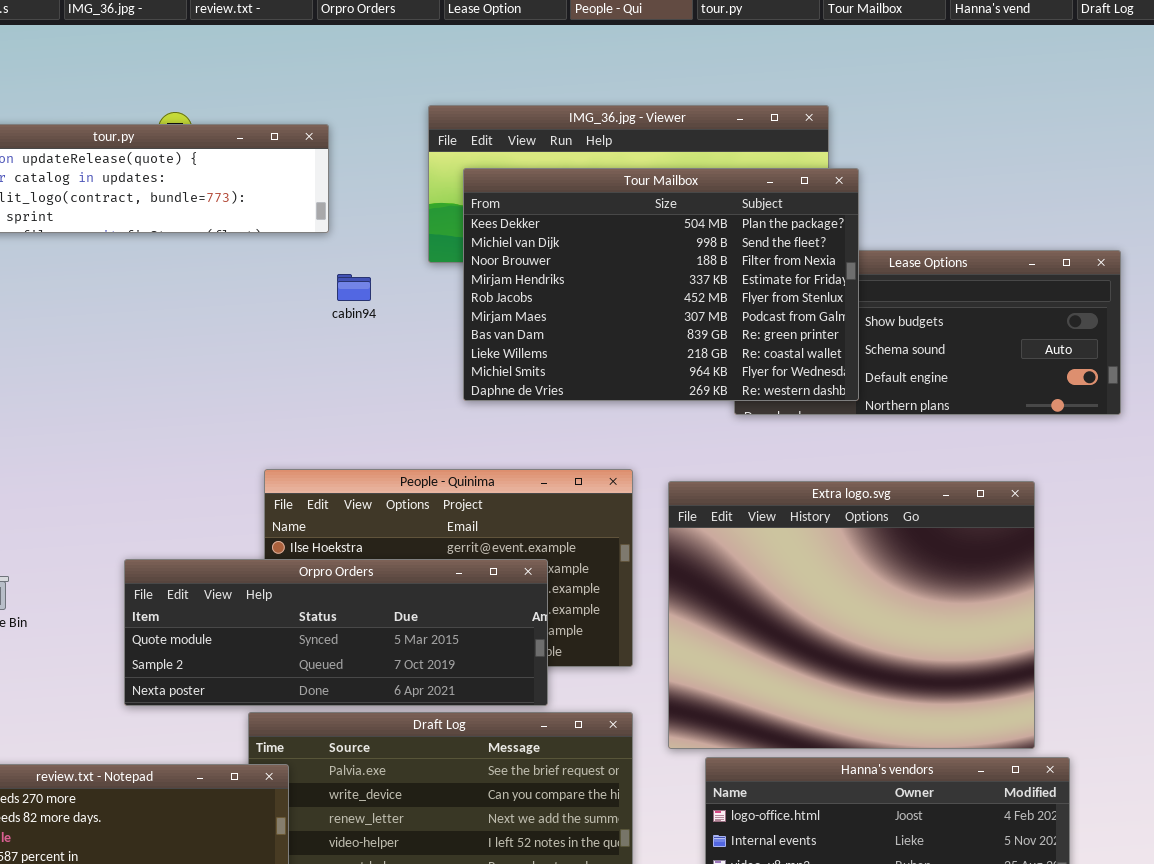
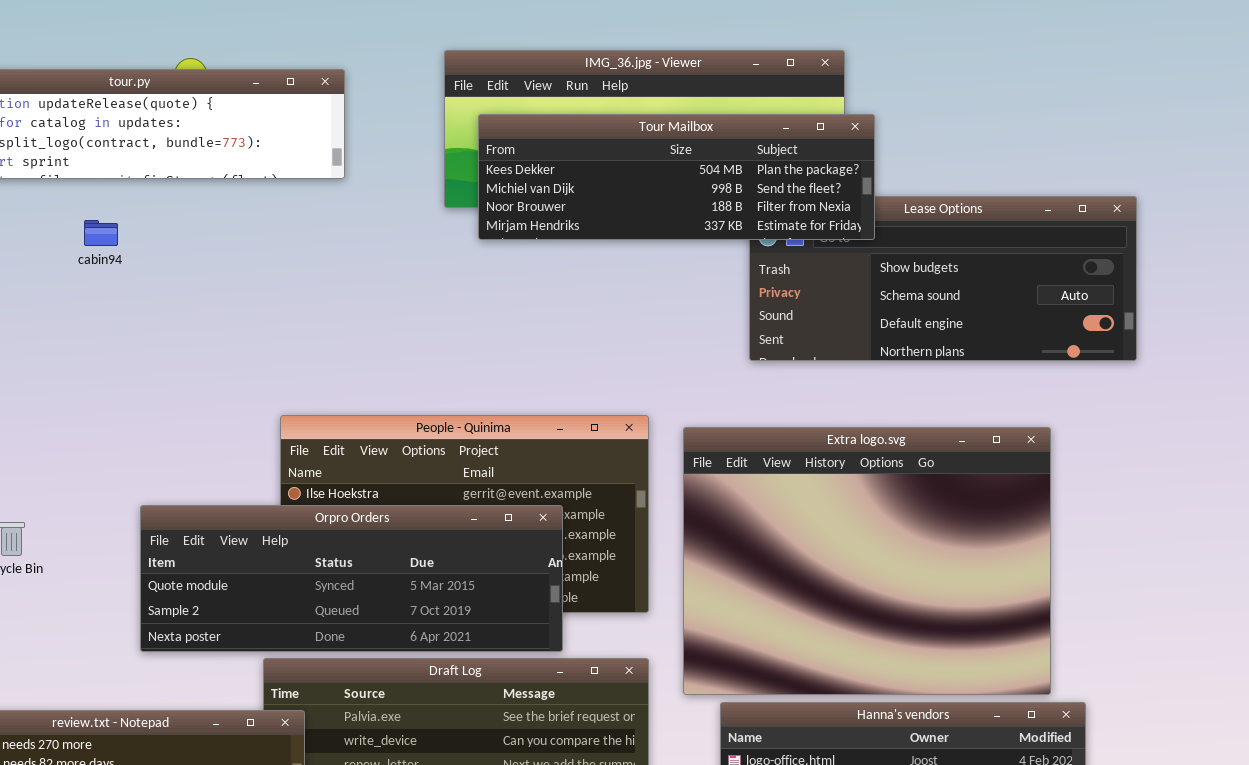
Tour Mailbox: [463,168,859,401] -> [478,114,875,240], resized
cabin94: [337,274,371,301] -> [84,220,118,246], moved

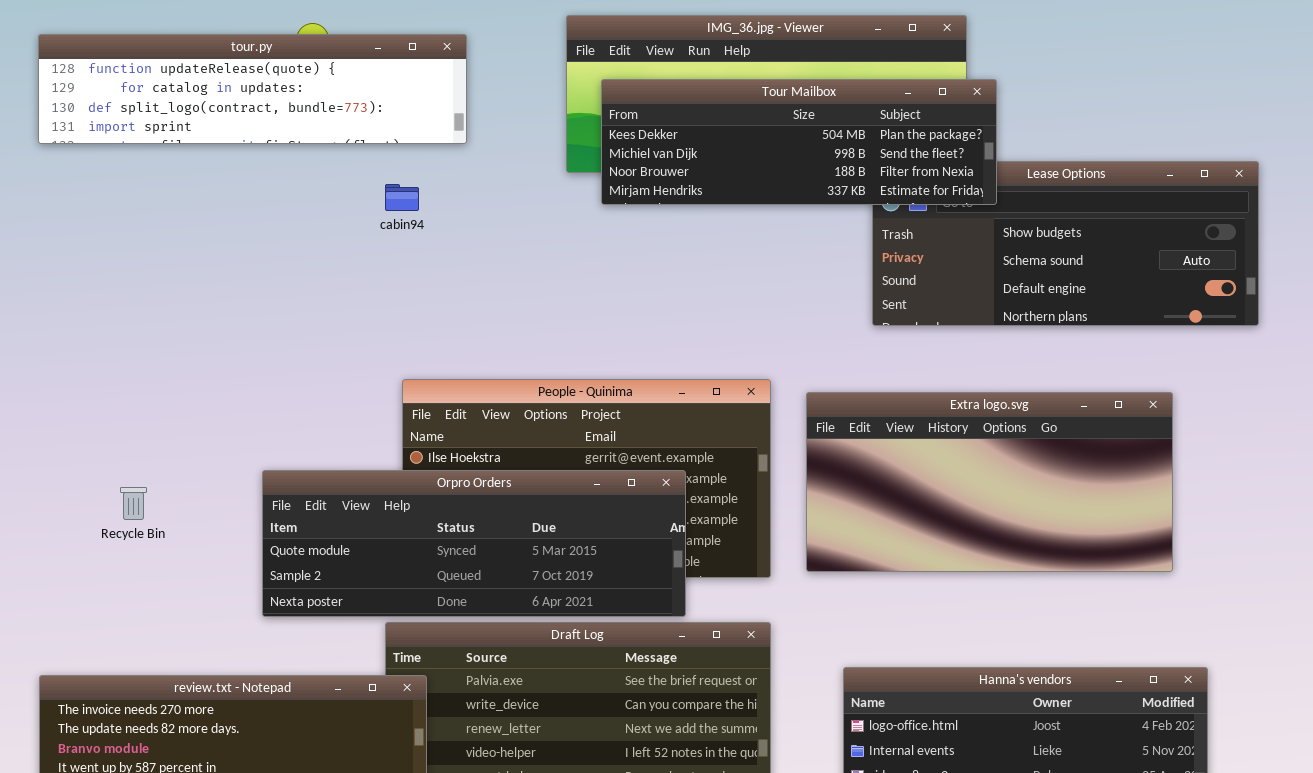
cabin94: [84,220,118,246] -> [385,184,419,211], moved
Extra logo.svg: [683,427,1051,695] -> [806,392,1173,572], resized

